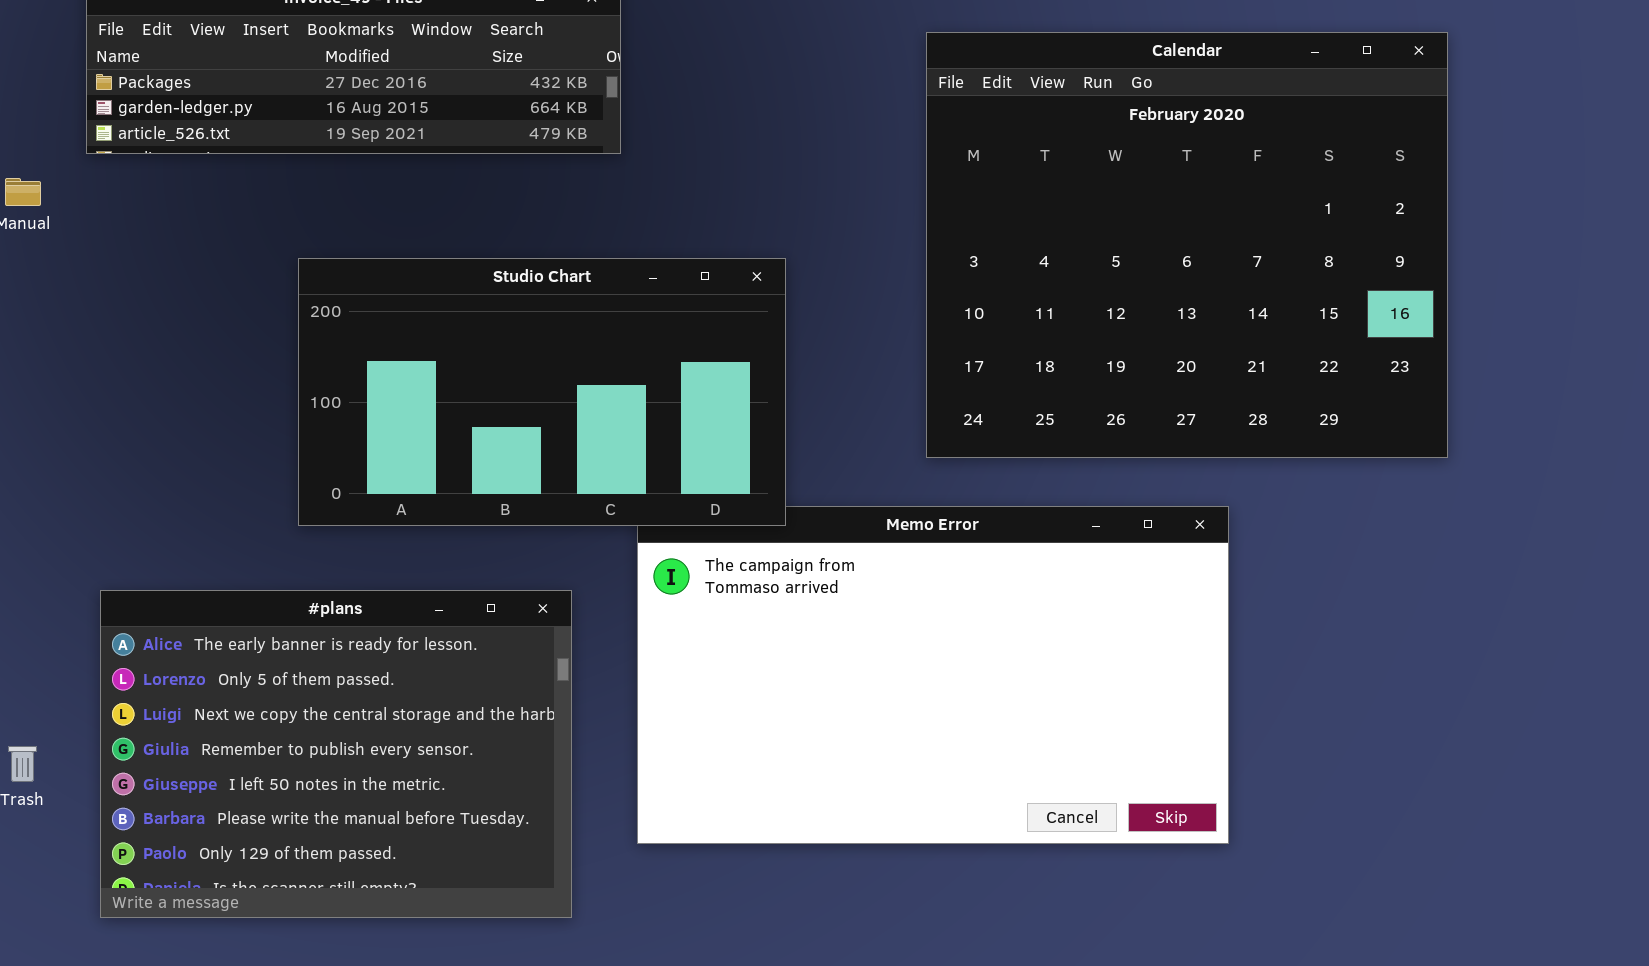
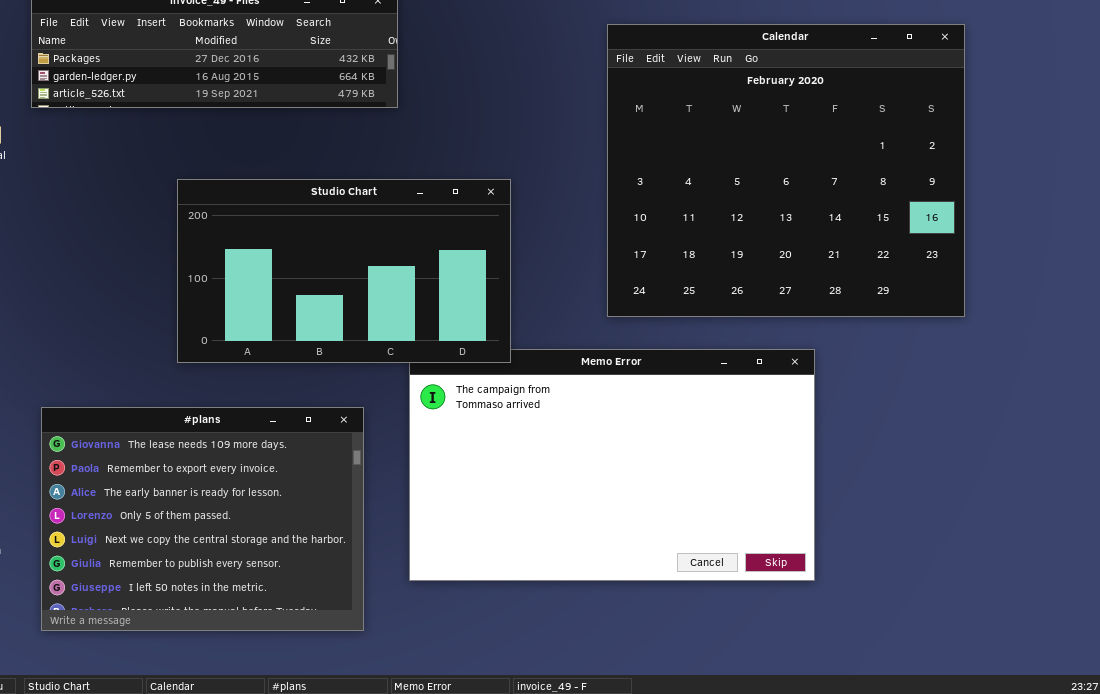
#plans: [100,590,572,918] -> [41,407,364,631], scrolled up 2 rows

